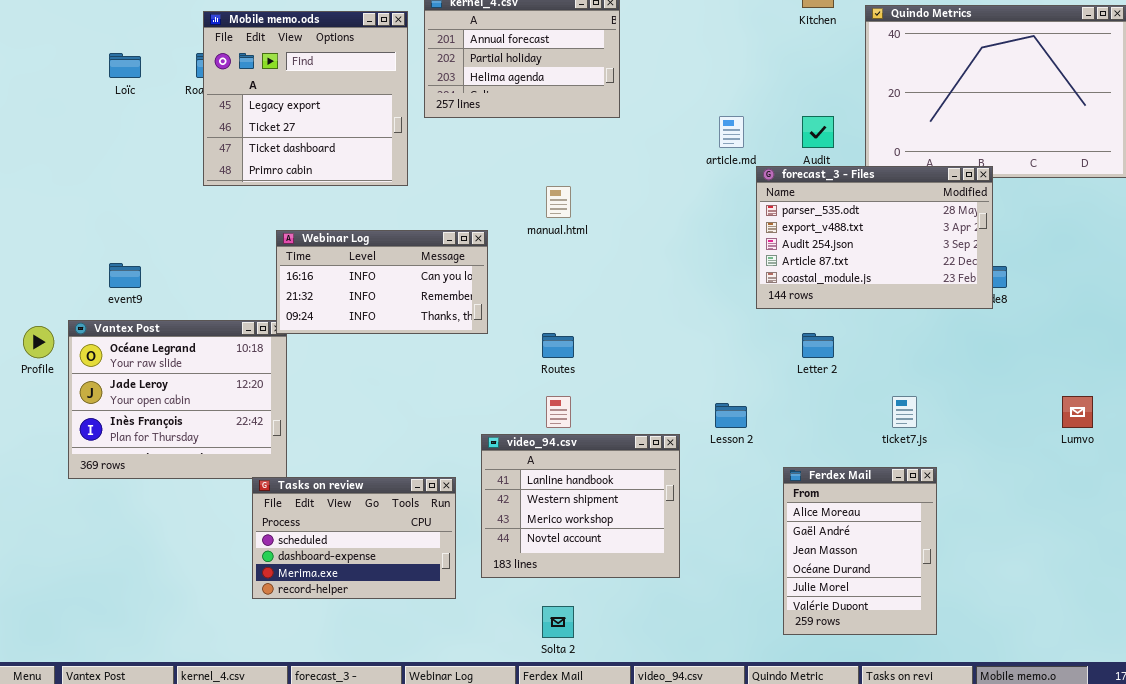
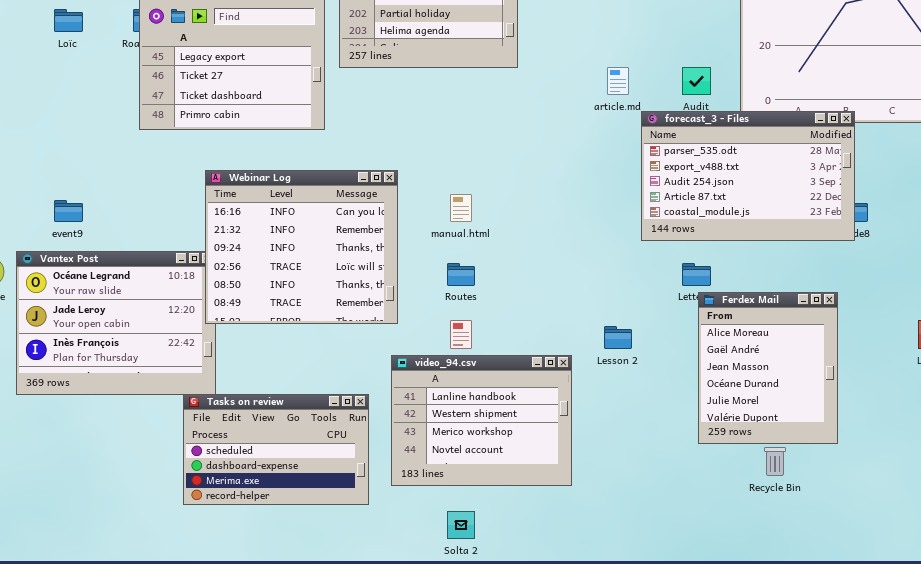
manual.html: [546,186,571,218] -> [450,194,472,222], moved
Webinar Log: [276,230,488,334] -> [205,170,398,324], resized
Ferdex Mail: [783,467,937,635] -> [698,292,838,444], moved

